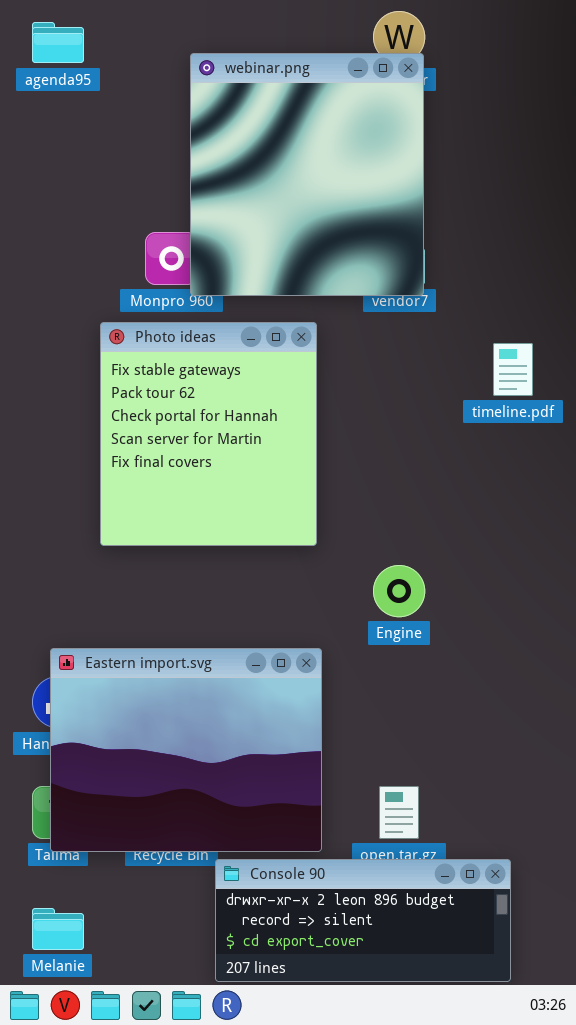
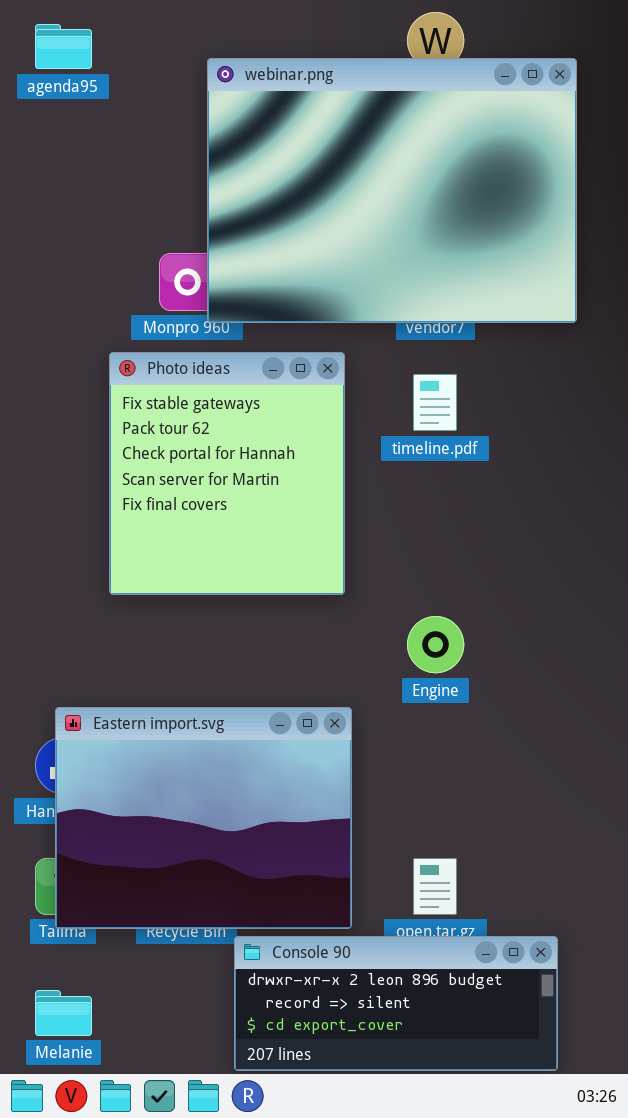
webinar.png: [190,53,424,296] -> [207,58,577,323], resized
timeline.pdf: [493,343,533,396] -> [413,374,457,431], moved

